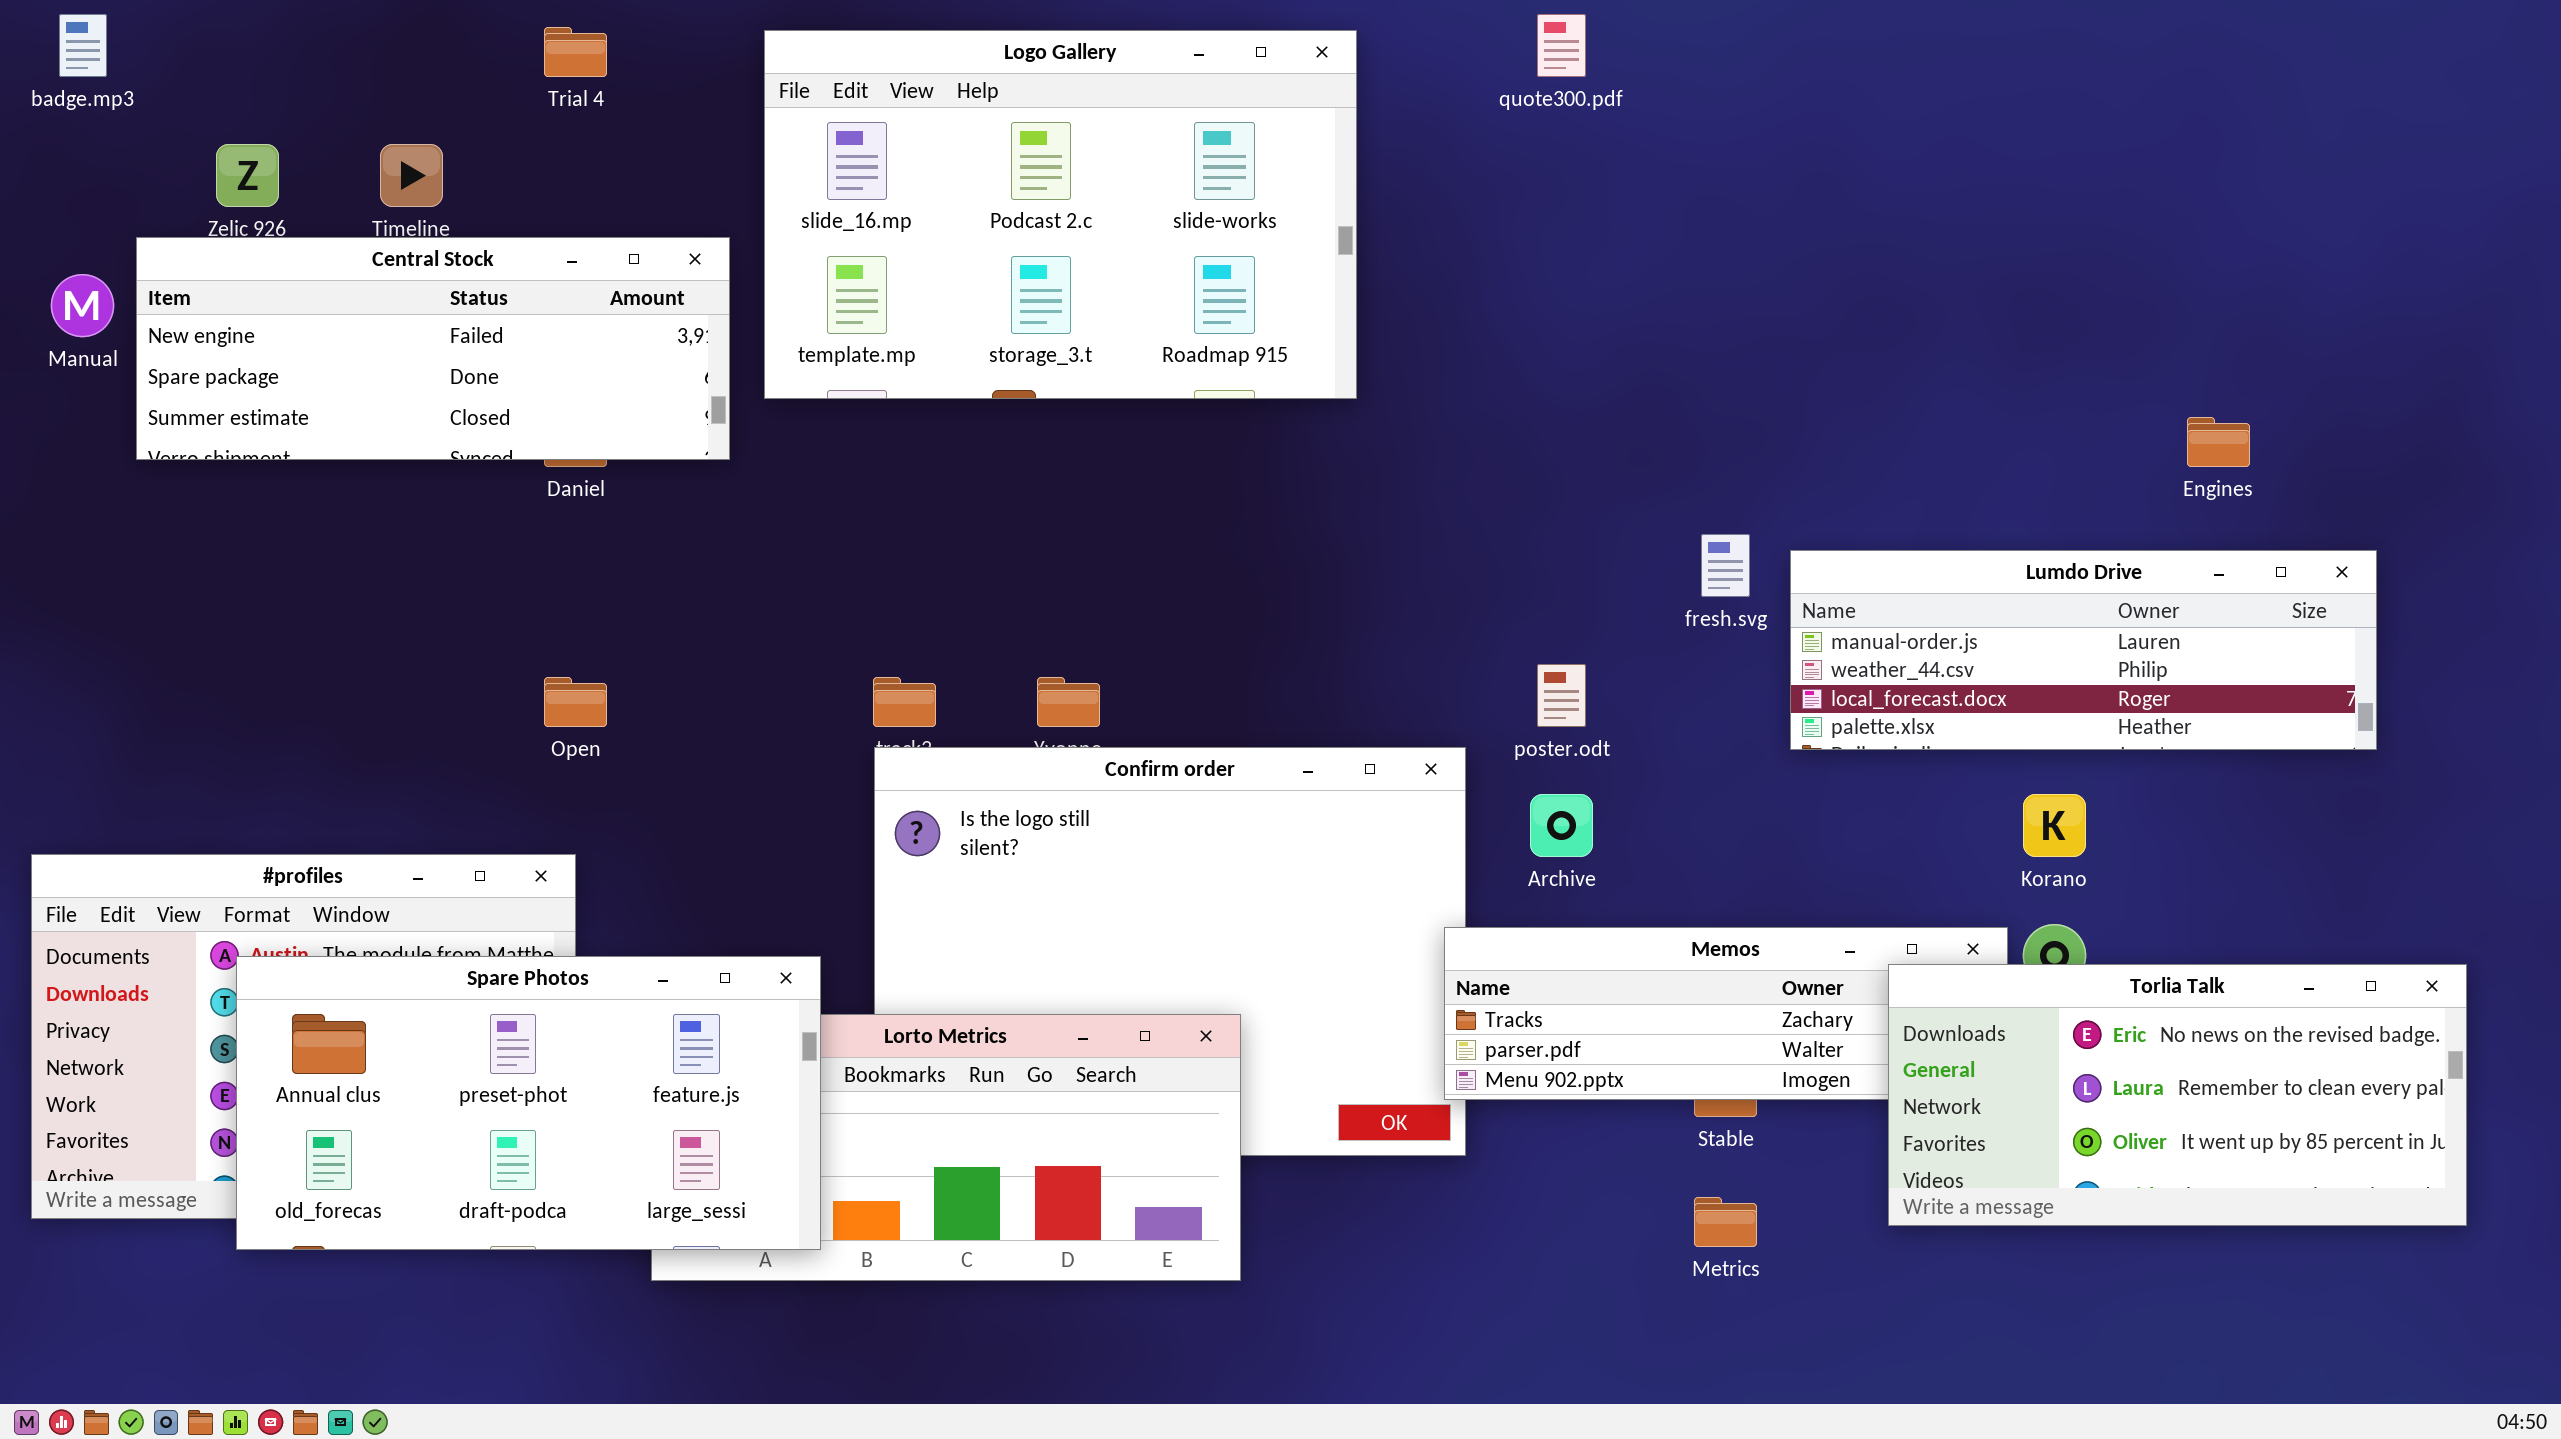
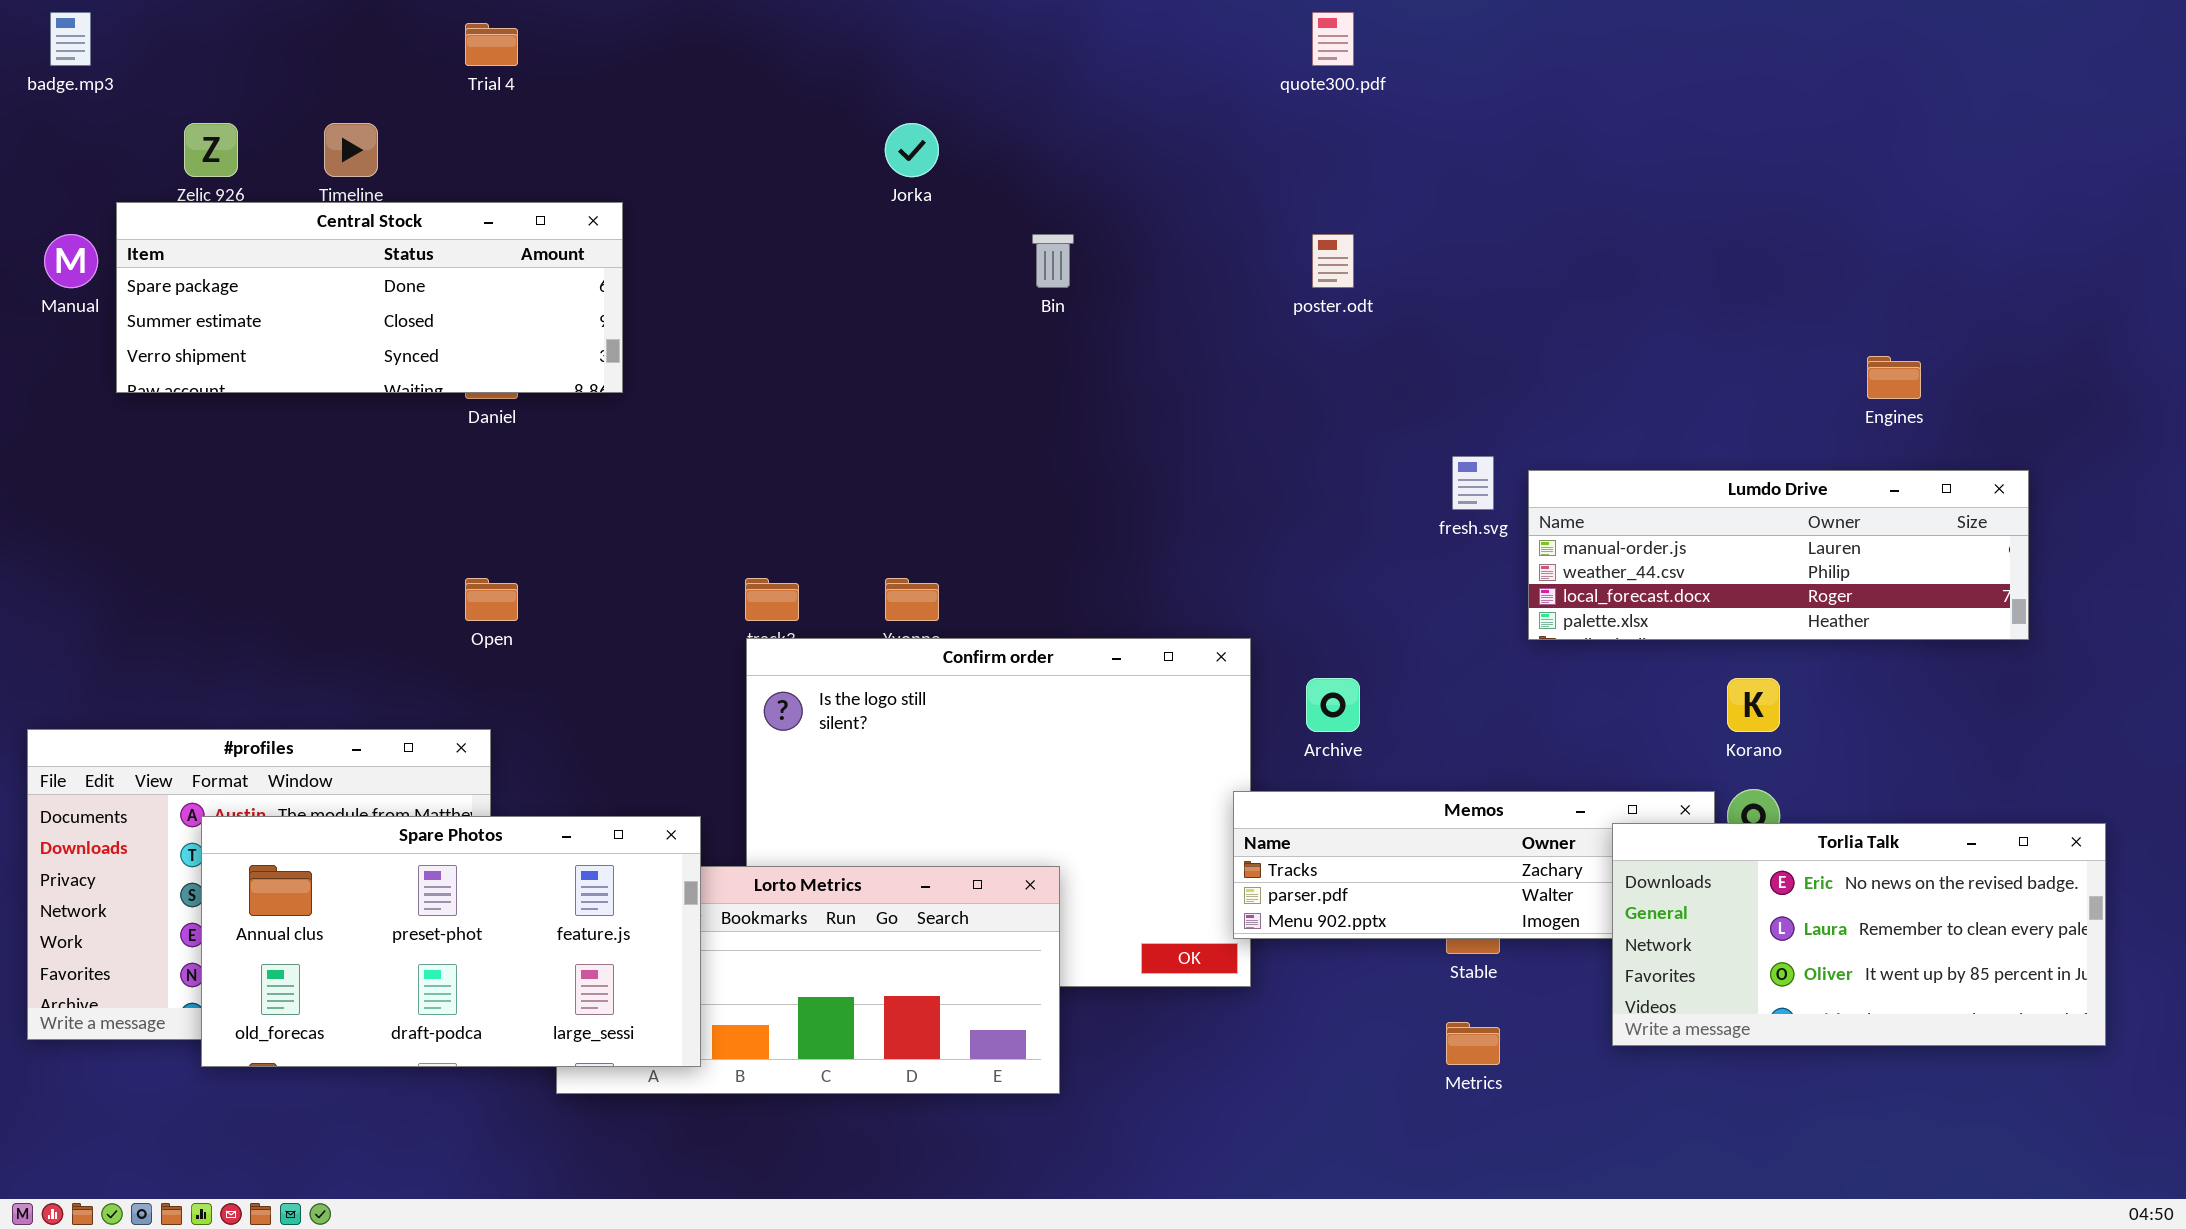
Logo Gallery: [764,30,1357,399] -> none, closed
Central Stock: [136,237,730,460] -> [116,202,623,393], scrolled down 1 row
poster.odt: [1537,664,1586,727] -> [1312,234,1354,288], moved

